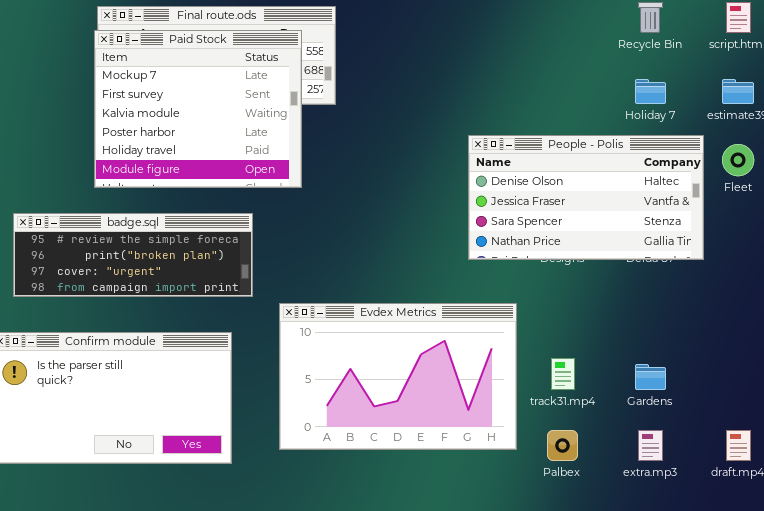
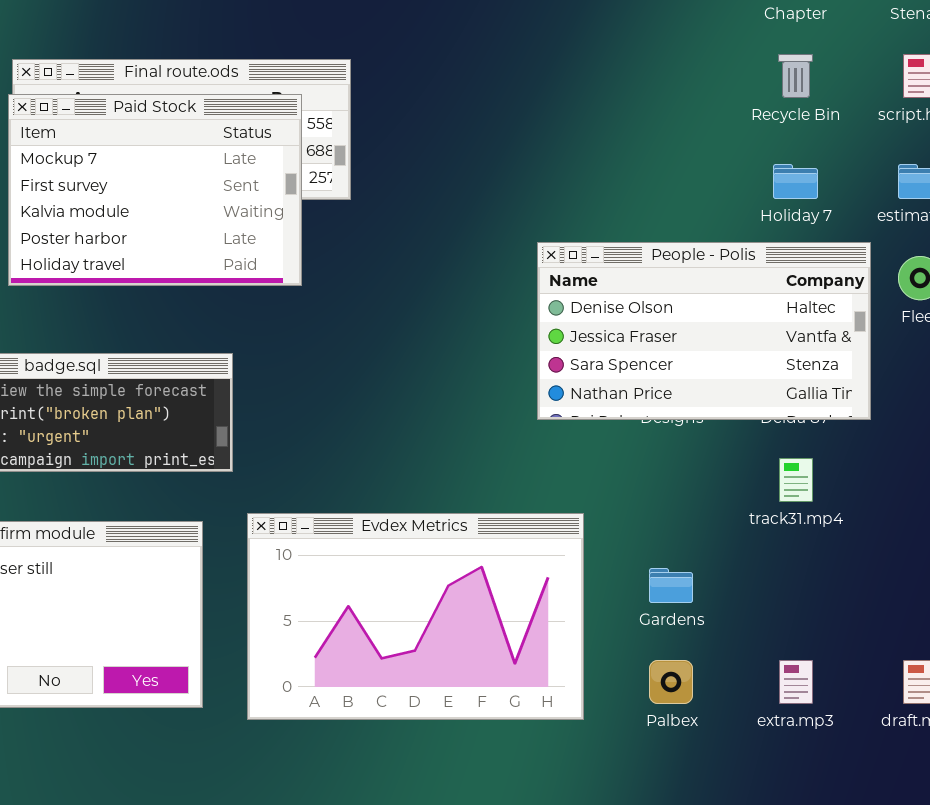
Paid Stock: [94,30,302,188] -> [8,94,302,286], resized
Evdex Metrics: [279,303,517,450] -> [247,513,584,720], moved
track31.mp4: [551,358,575,390] -> [779,458,813,502], moved
Gardens: [635,364,666,390] -> [649,568,693,603], moved

